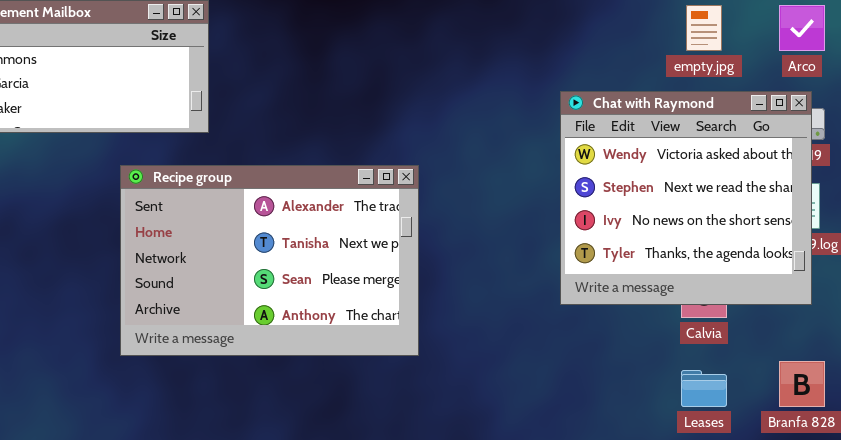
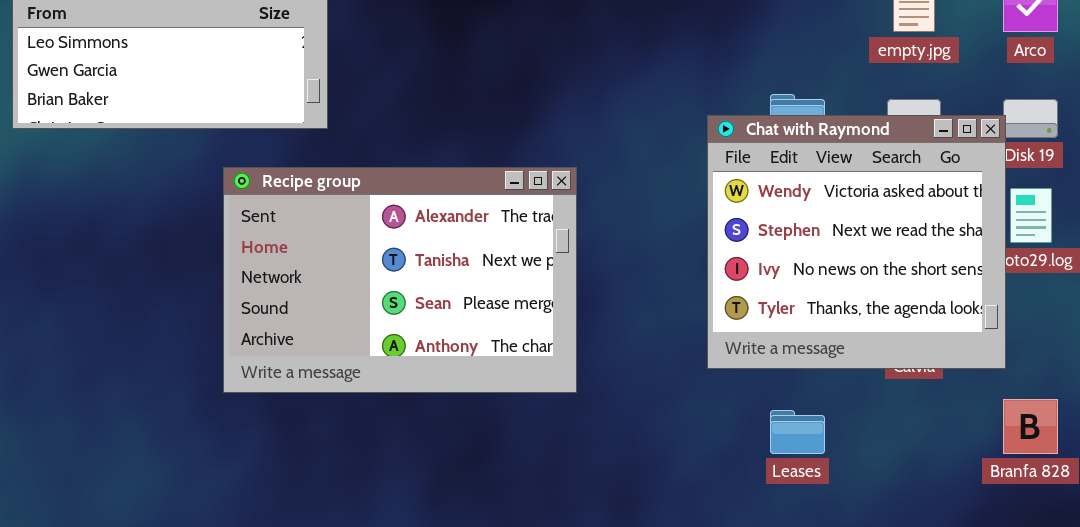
Chat with Raymond: [560,91,812,305] -> [707,115,1006,369], moved
Leases: [681,370,727,407] -> [770,410,825,454], moved

